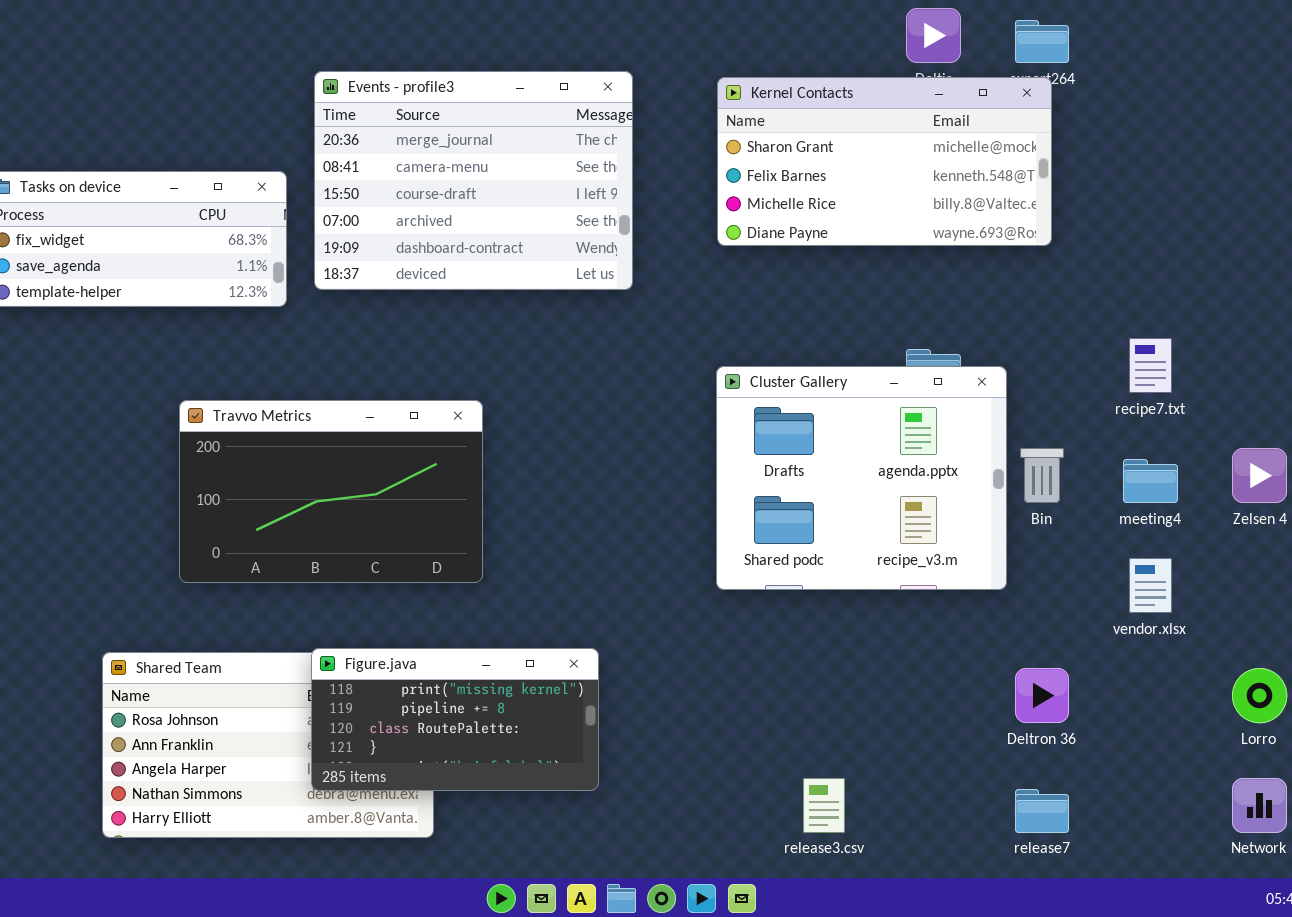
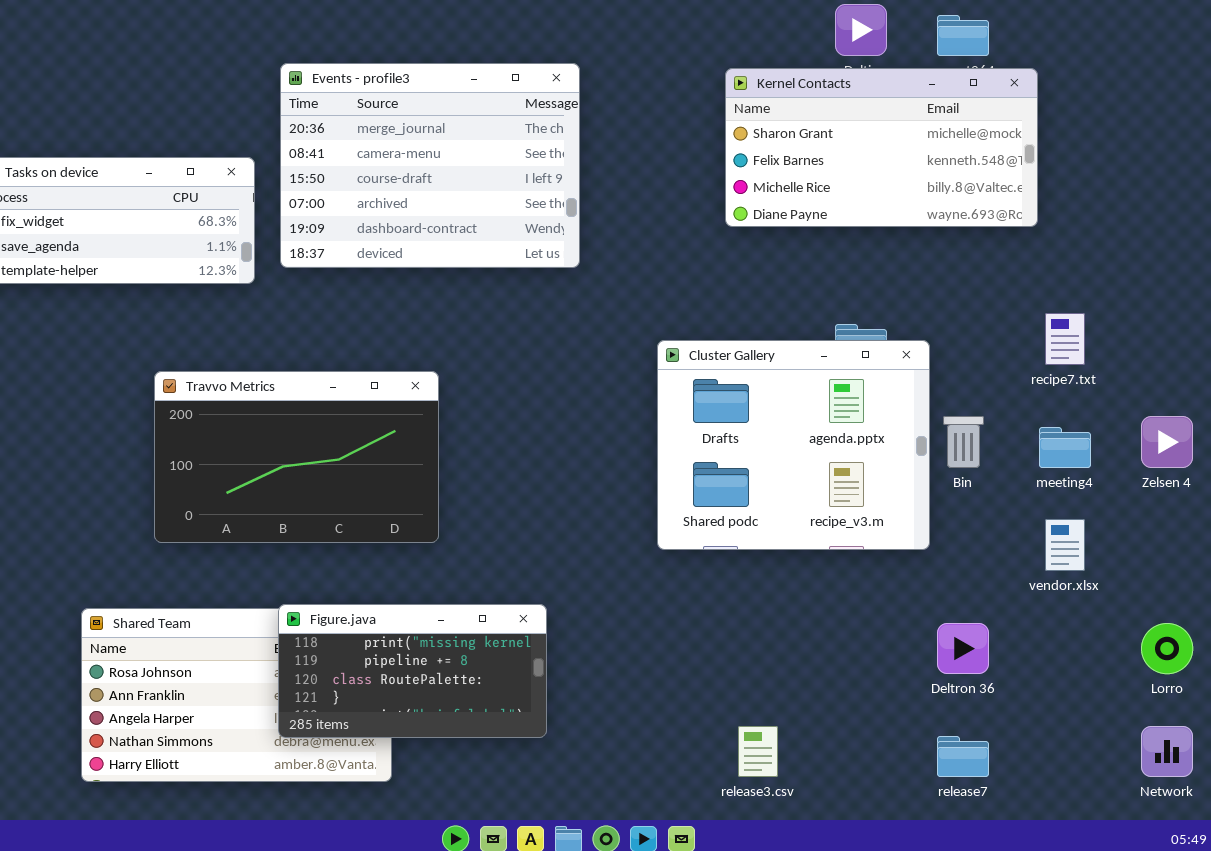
Kernel Contacts: [717,77,1052,246] -> [725,68,1038,227], moved

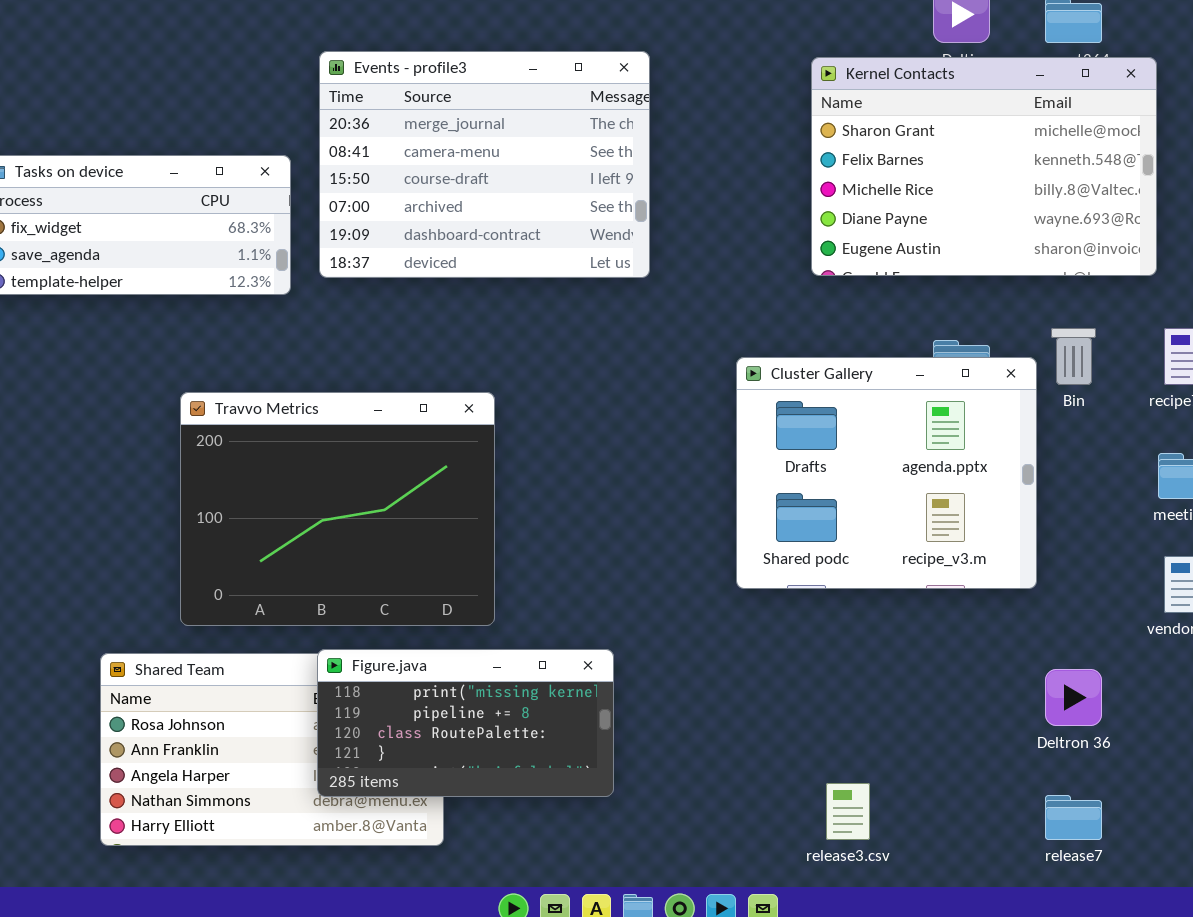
Kernel Contacts: [725,68,1038,227] -> [811,57,1157,276], resized
Travvo Metrics: [154,371,439,543] -> [180,392,495,626], resized
Bin: [943,416,984,468] -> [1051,328,1096,385], moved

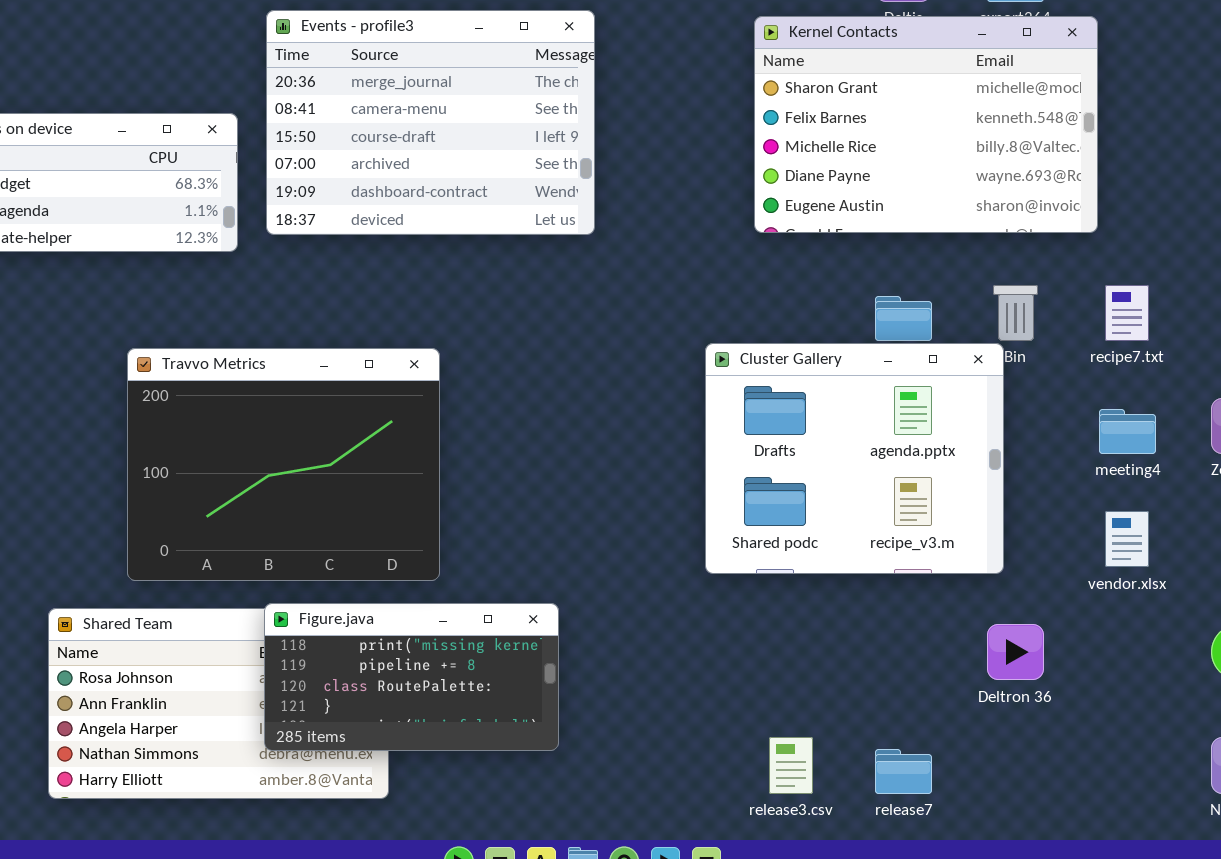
Cluster Gallery: [736,357,1037,589] -> [705,343,1004,574], moved
release7: [1045,795,1102,840] -> [875,749,932,794], moved

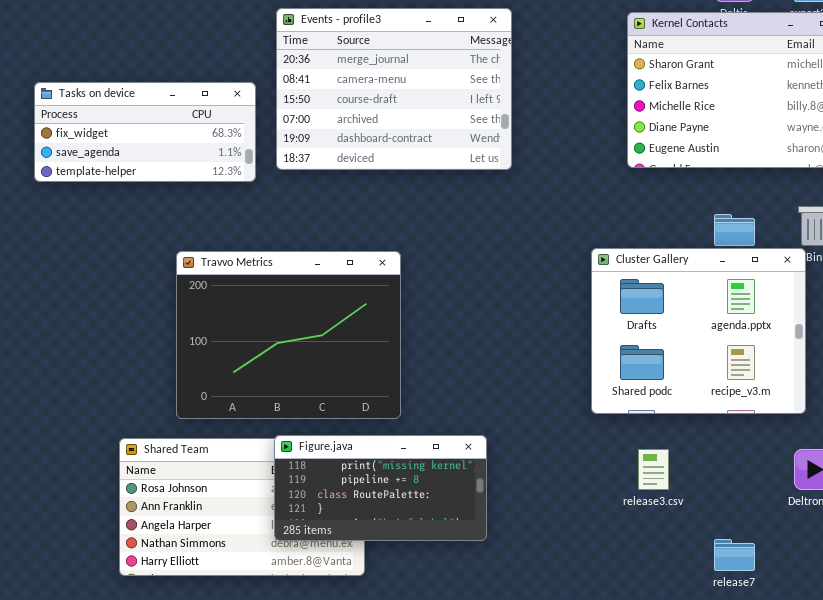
release3.csv: [769,737,813,794] -> [638,449,669,490], moved

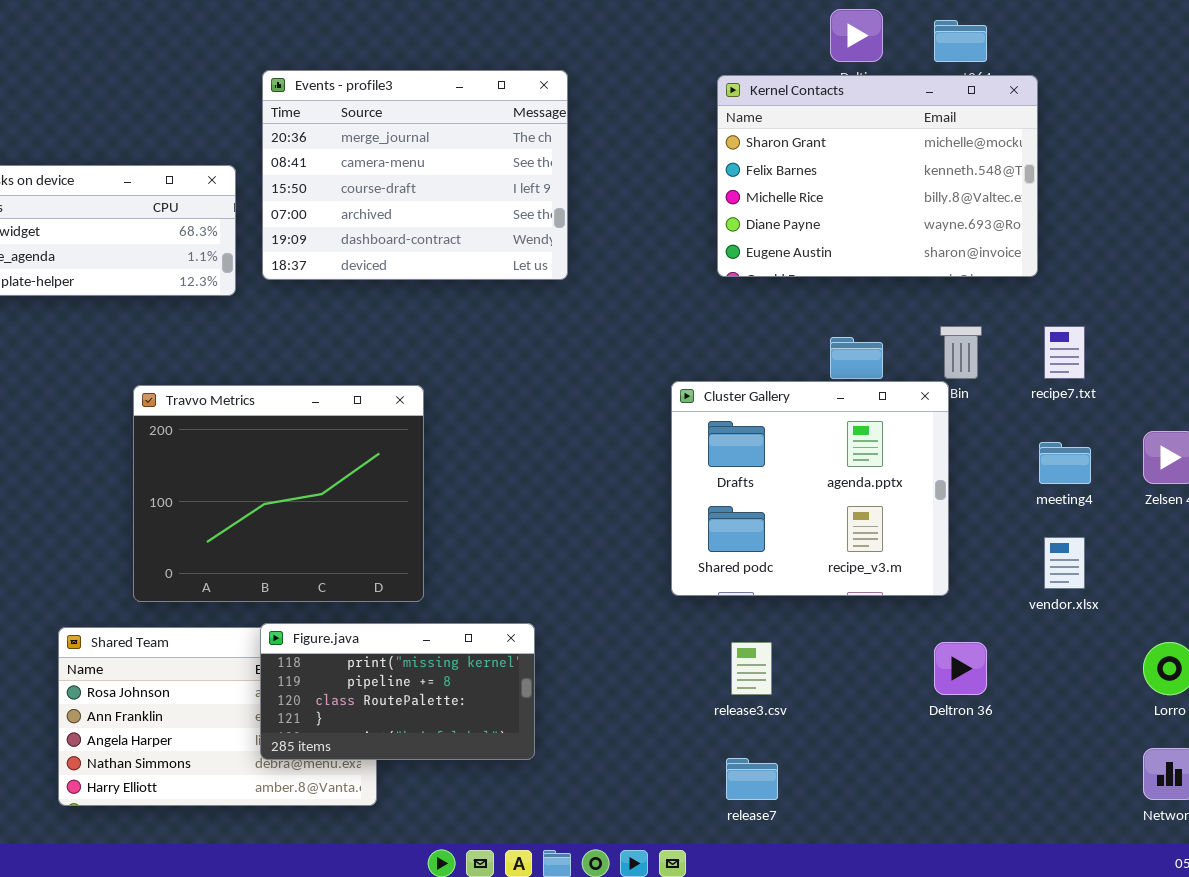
release7: [714,539,755,571] -> [726,758,778,800], moved

